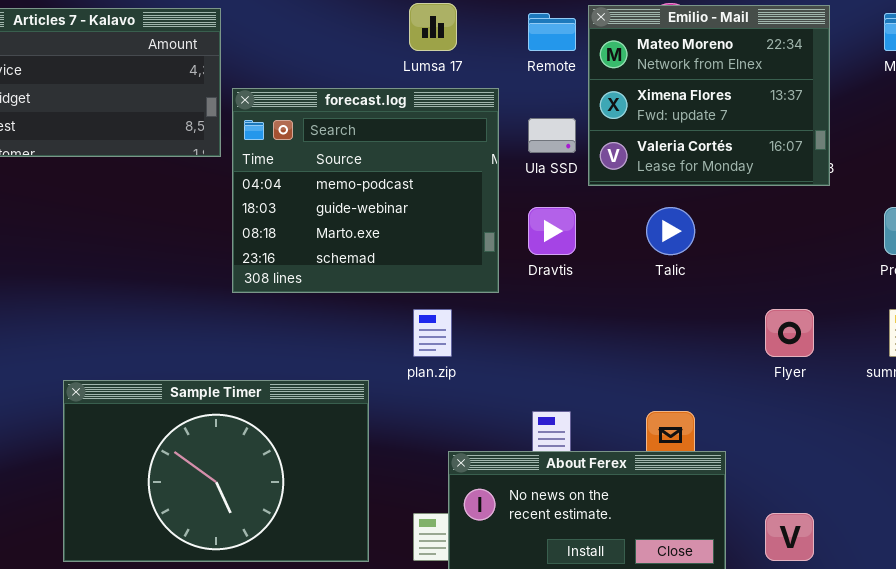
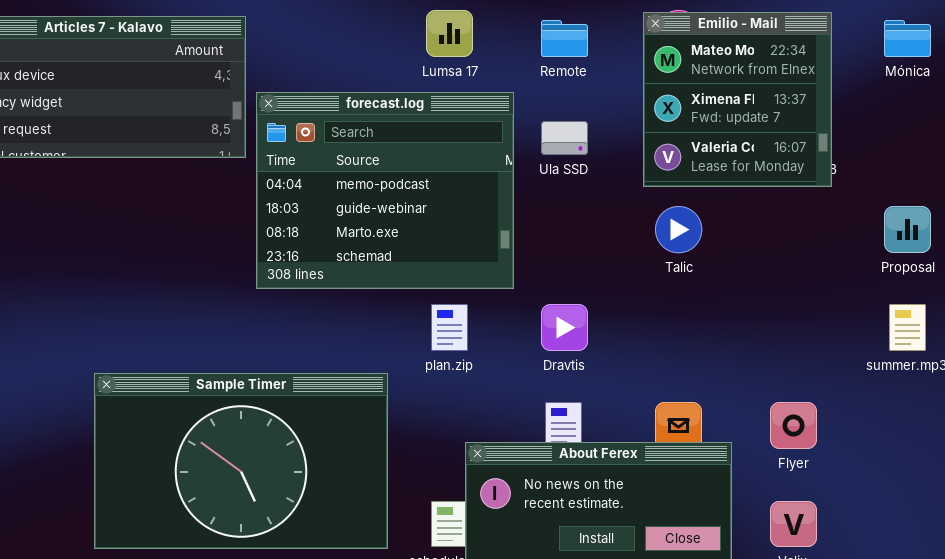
Emilio - Mail: [588,5,830,186] -> [643,12,832,187], resized
Dravtis: [528,207,576,255] -> [541,304,588,351], moved
Flyer: [765,309,814,357] -> [770,402,817,449], moved

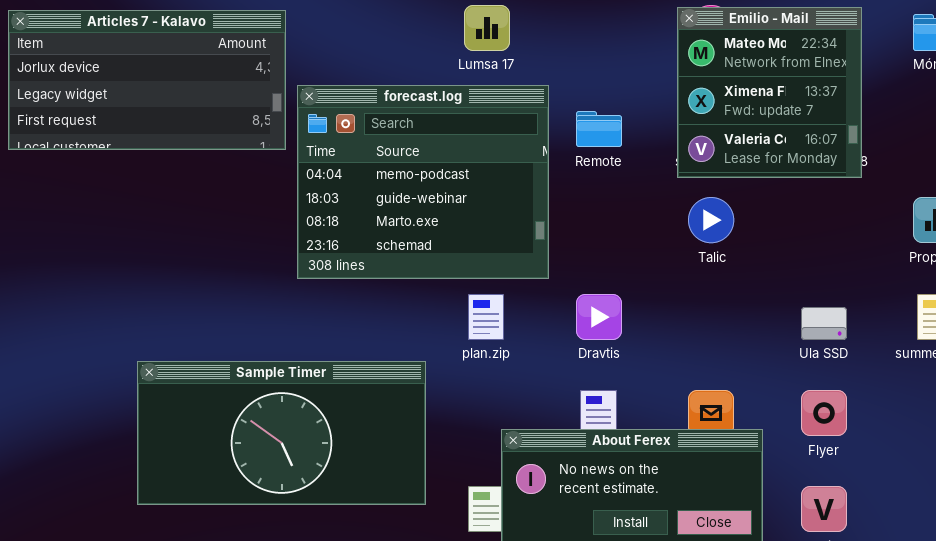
Remote: [541,20,588,57] -> [576,111,622,147], moved
Ula SSD: [541,121,588,155] -> [801,307,847,340], moved
Sample Timer: [94,373,388,549] -> [137,361,426,505], resized

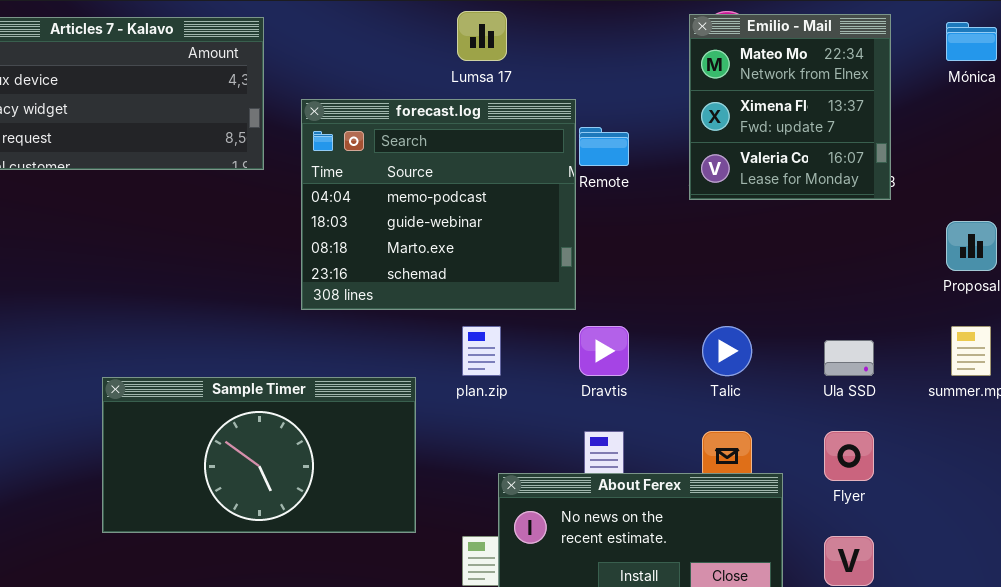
forecast.log: [297,85,549,279] -> [301,99,576,310], moved
Talic: [688,197,734,243] -> [702,326,752,376], moved
Sample Timer: [137,361,426,505] -> [102,377,416,533], moved

